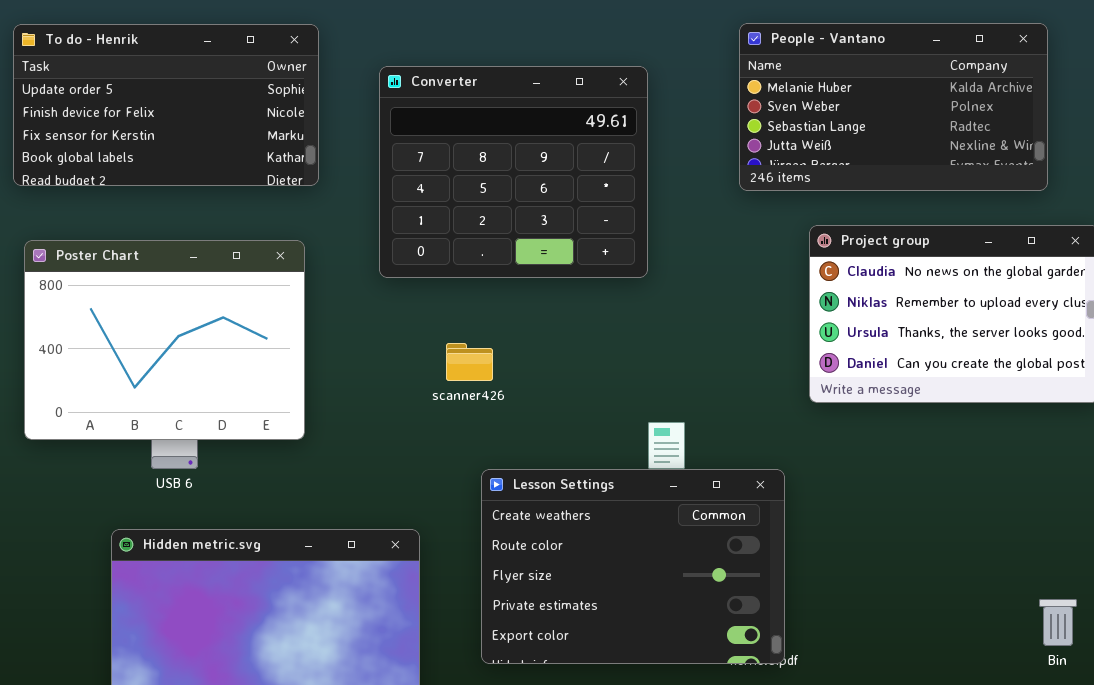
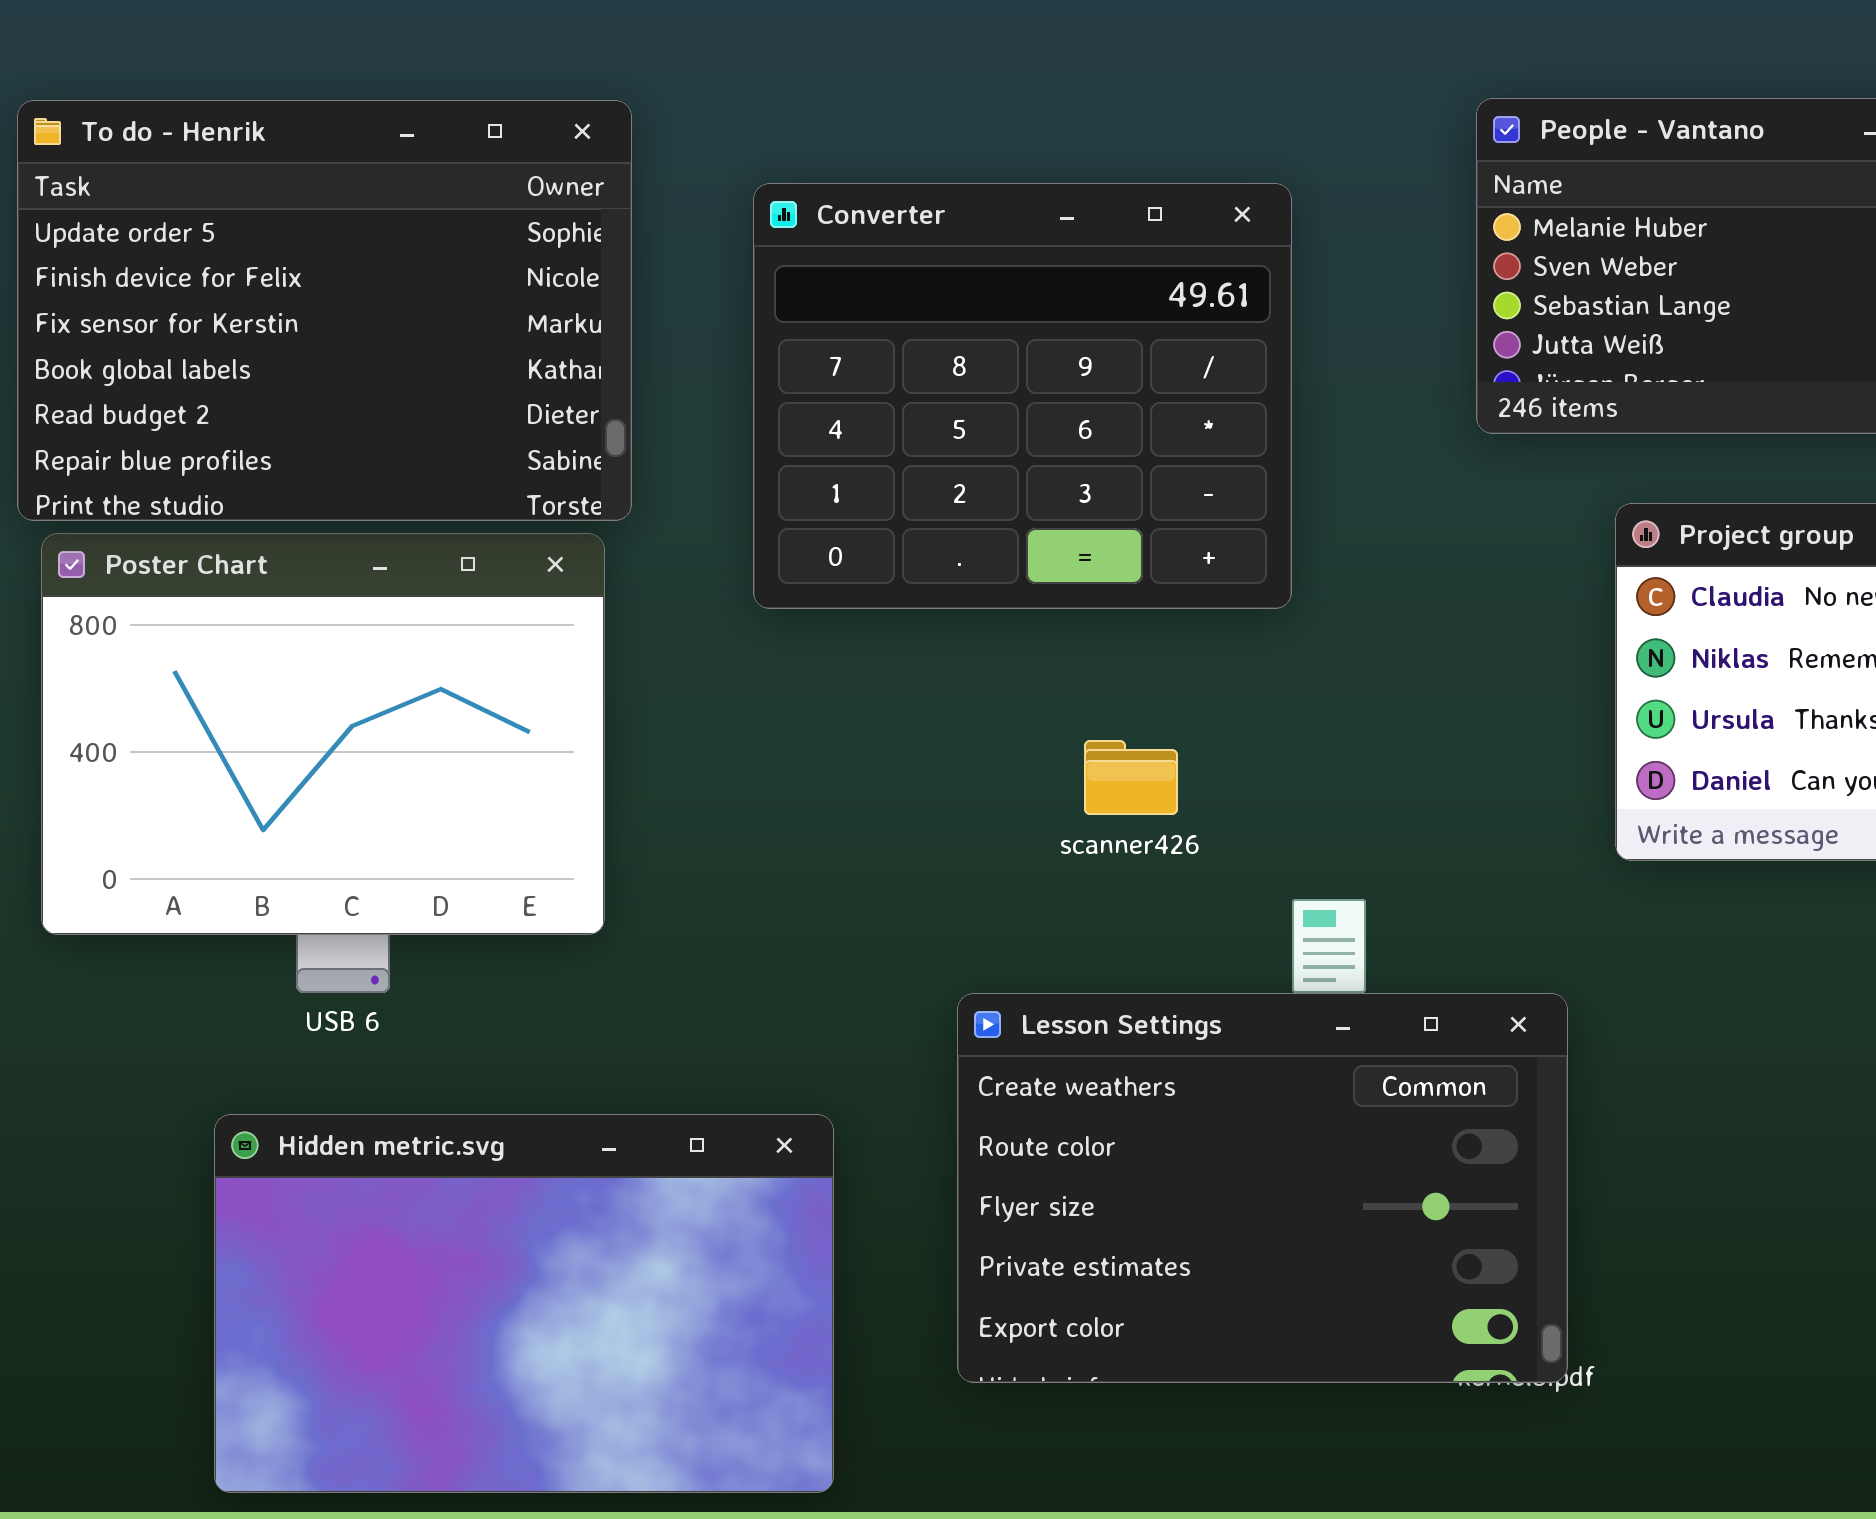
To do - Henrik: [13,24,319,186] -> [17,100,632,521], resized
scanner426: [446,343,493,381] -> [1084,740,1178,815], moved

